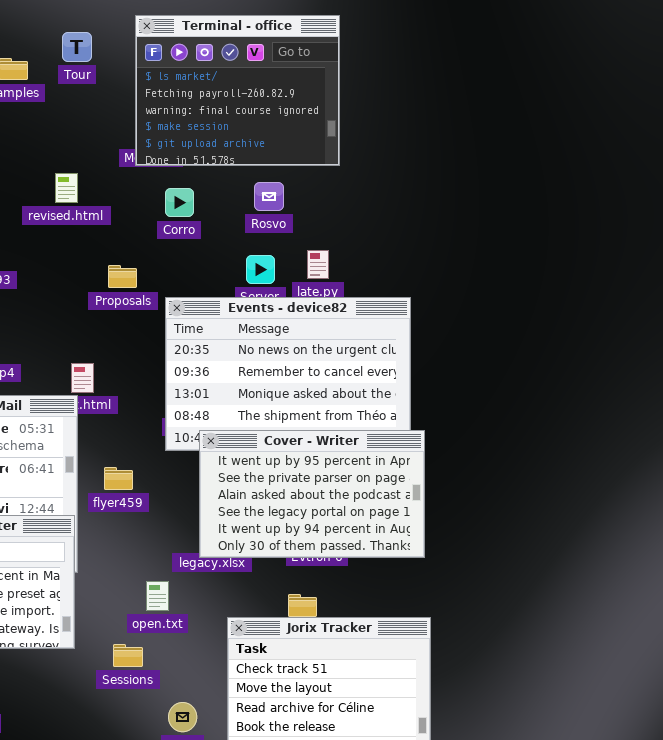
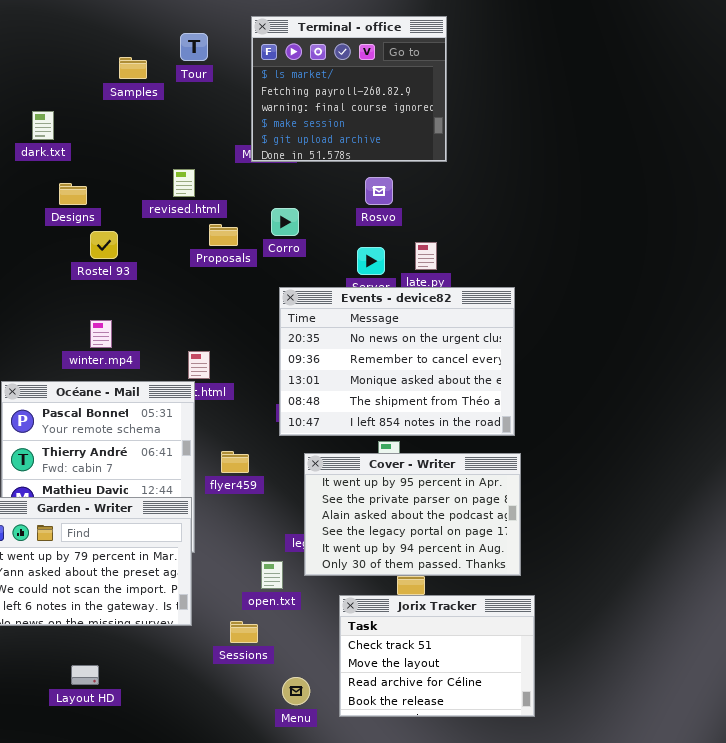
Corro: [165,188,194,217] -> [271,208,299,236], moved
Proposals: [108,265,137,288] -> [209,224,238,246], moved
Cover - Writer: [199,430,425,558] -> [304,453,521,576], moved

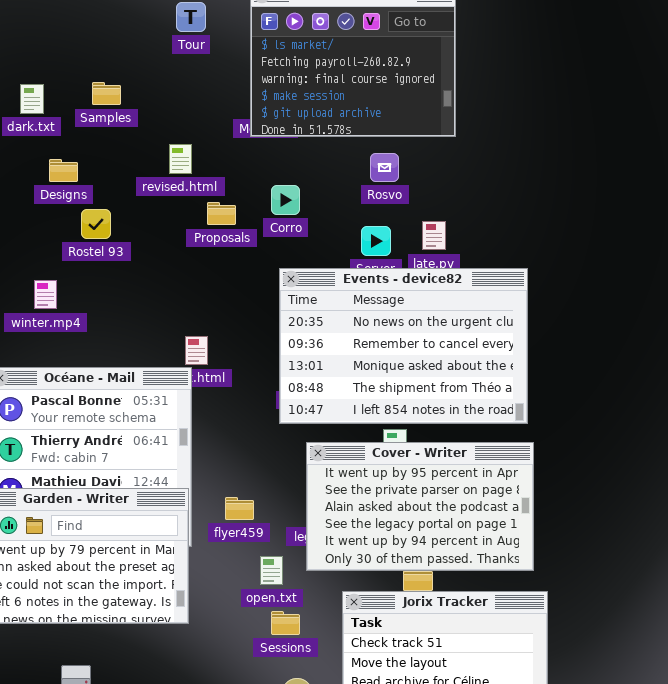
Samples: [119,57,147,79] -> [92,82,121,105], moved
winter.mp4: [90,320,112,348] -> [34,280,57,309], moved
flyer459: [221,451,249,473] -> [225,497,254,520], moved
Sessions: [230,621,258,643] -> [271,611,300,635], moved

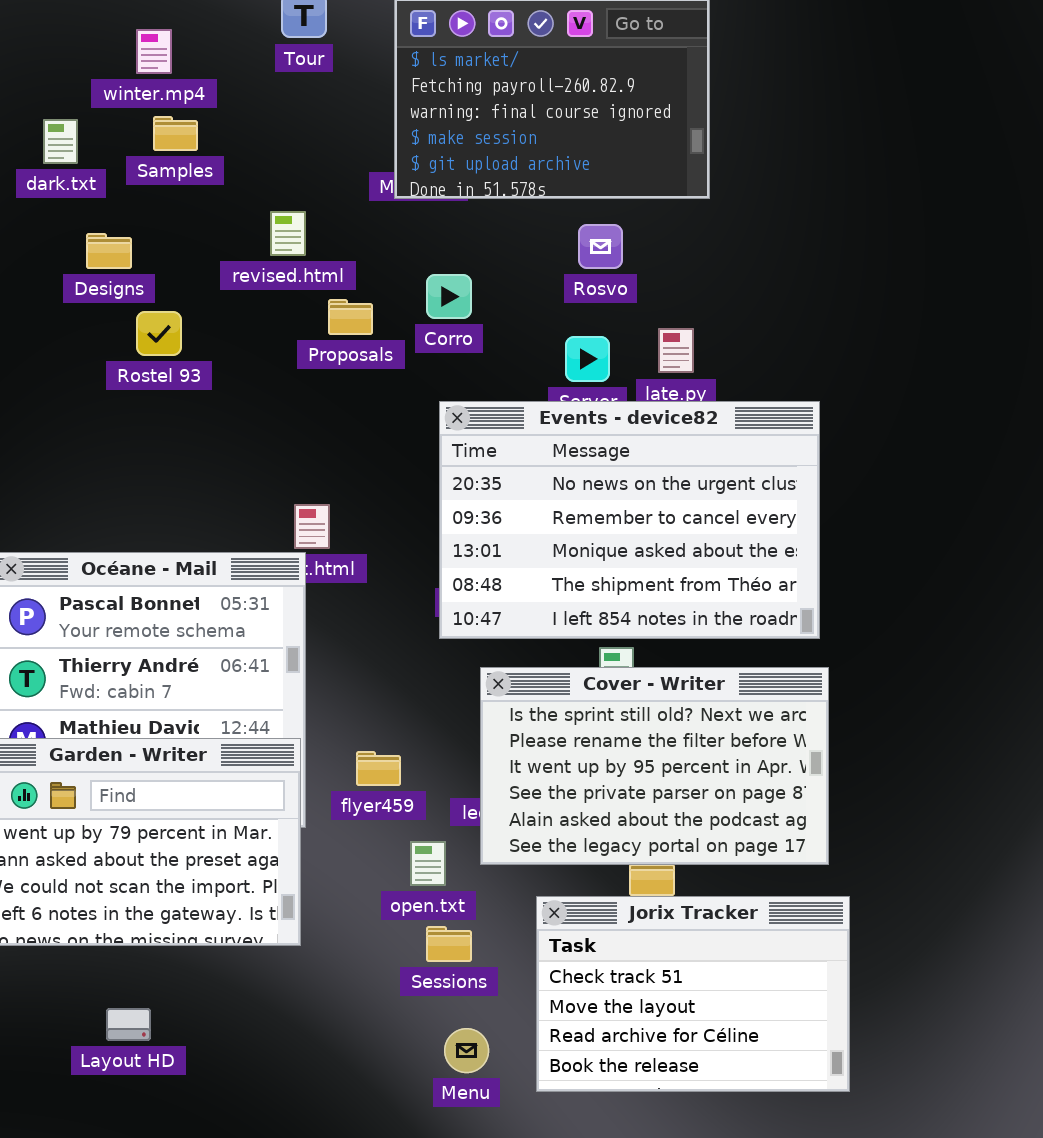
winter.mp4: [34,280,57,309] -> [136,29,172,74], moved
Cover - Writer: [306,442,534,571] -> [480,667,829,865], scrolled up 2 rows

